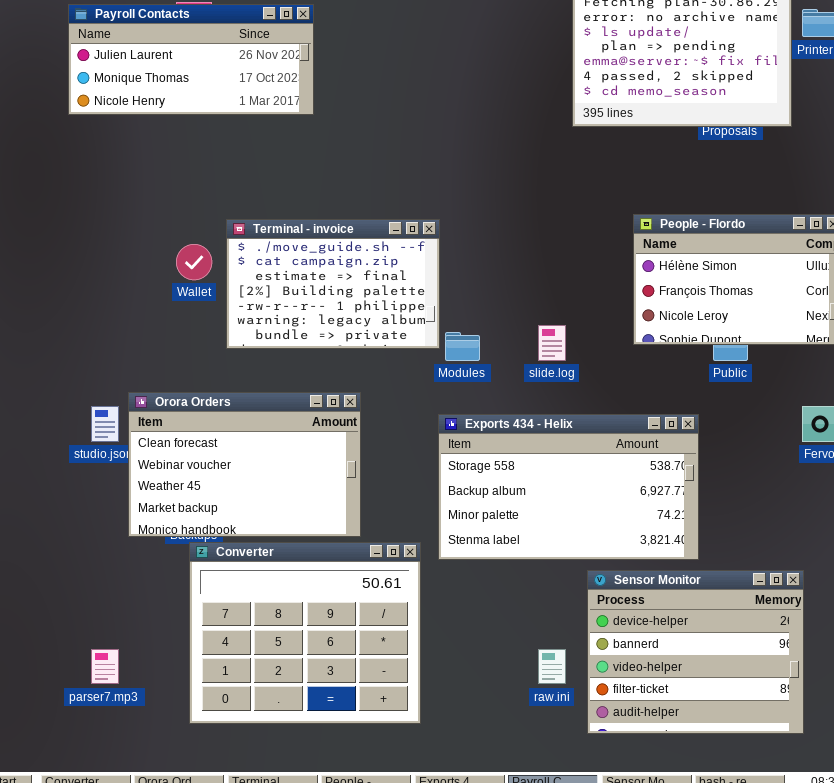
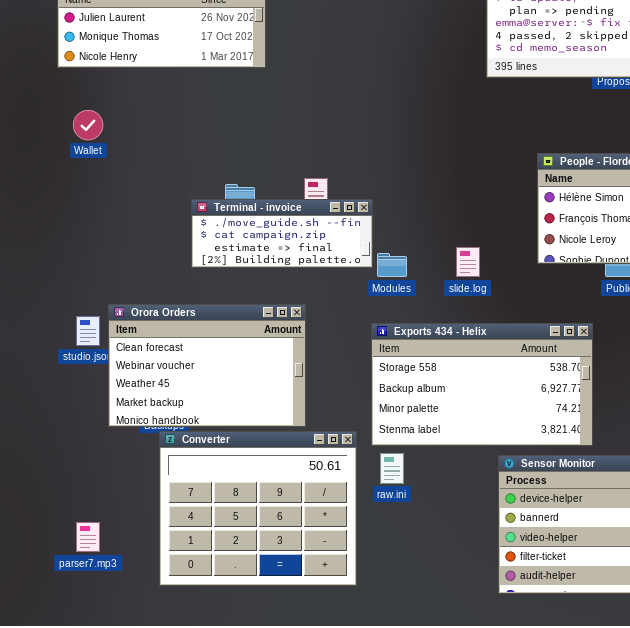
Terminal - invoice: [226,219,440,349] -> [191,199,373,268], resized
Wallet: [176,244,212,280] -> [73,110,103,140], moved
raw.ini: [538,649,566,684] -> [380,453,404,484], moved

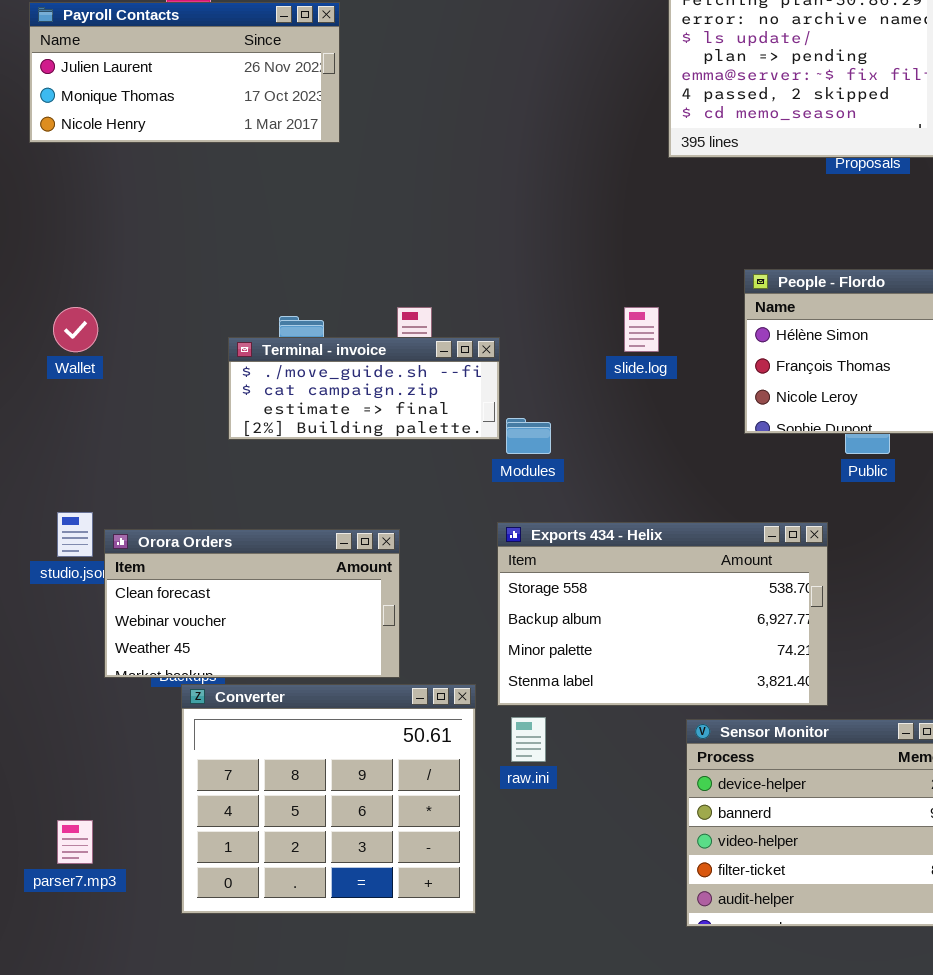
Wallet: [73,110,103,140] -> [53,307,98,352], moved
slide.log: [456,247,480,277] -> [624,307,659,352], moved
Orora Orders: [108,304,306,427] -> [104,529,400,678], resized

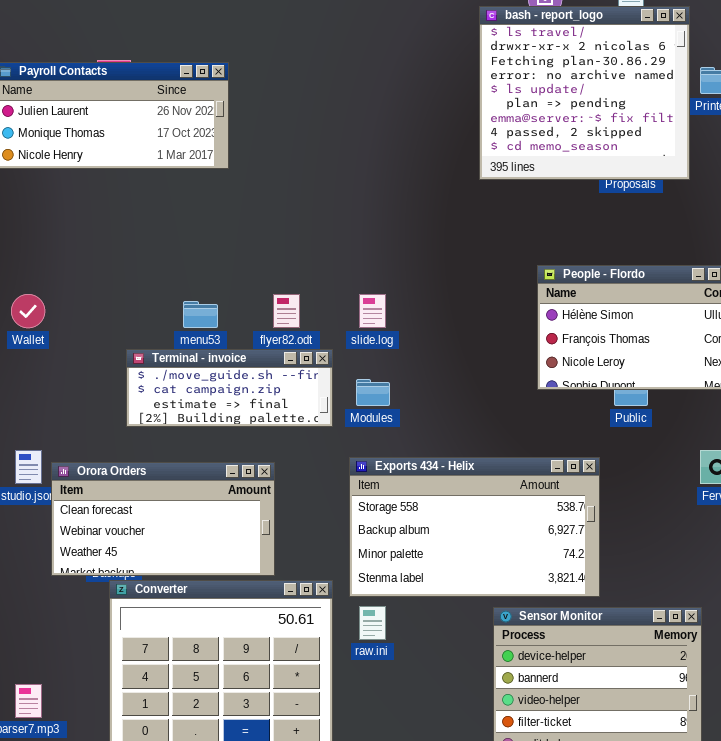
slide.log: [624,307,659,352] -> [359,294,386,328], moved
Terminal - invoice: [228,337,500,440] -> [126,349,333,427], moved

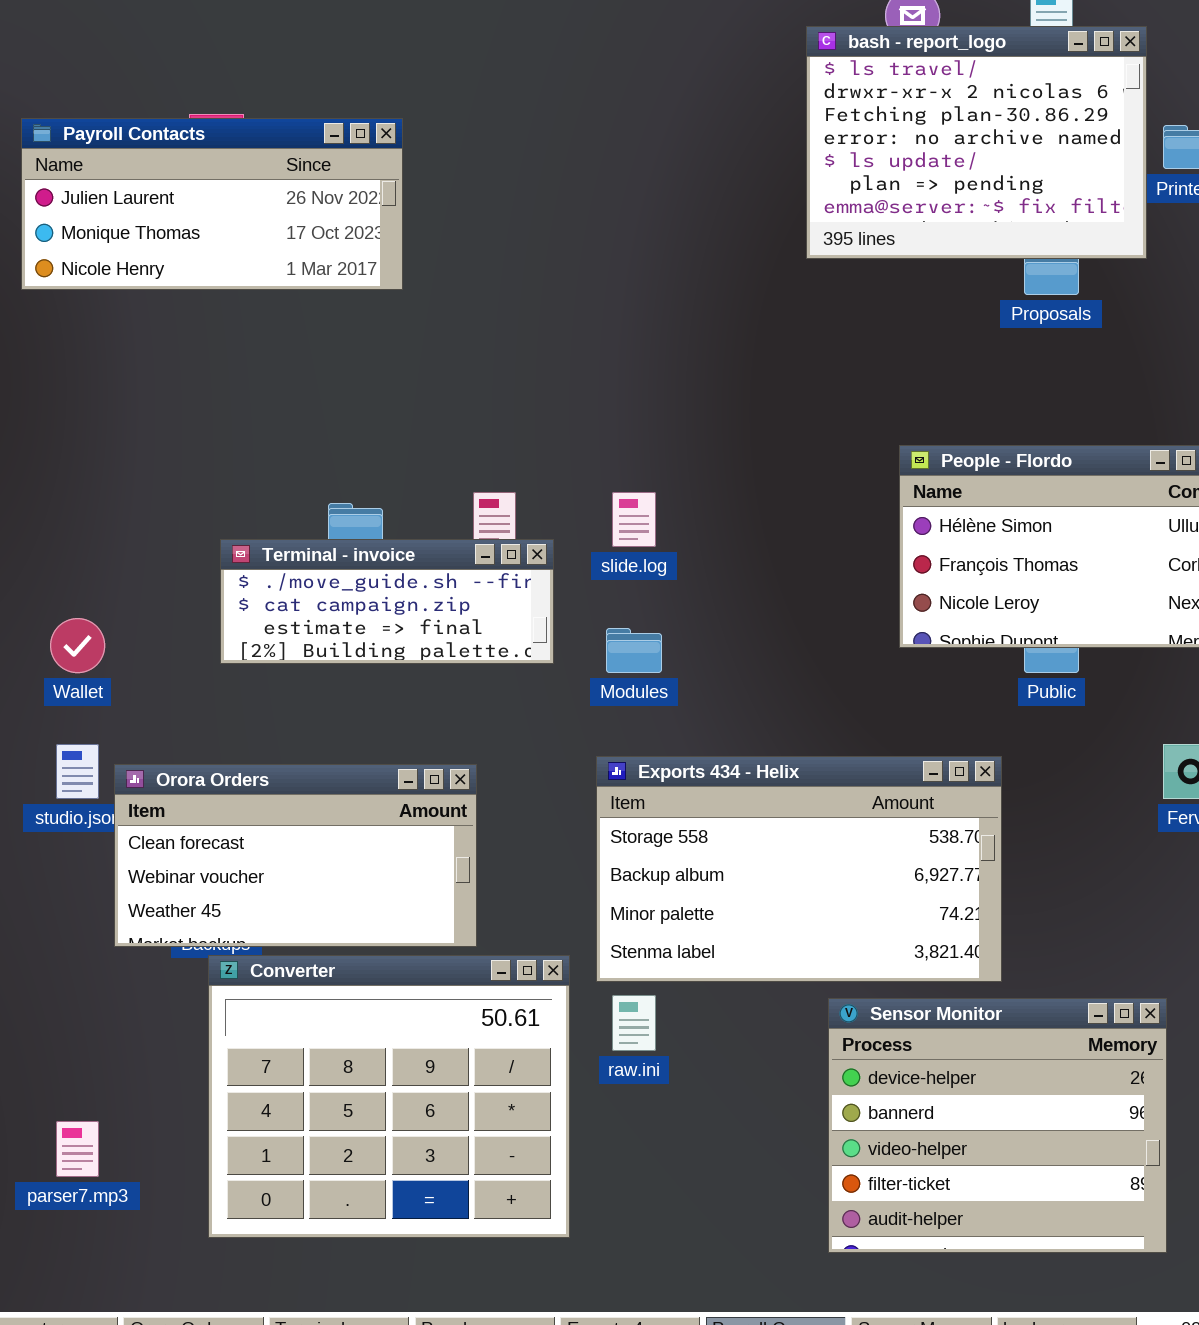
bash - report_logo: [479,6,690,180] -> [806,26,1147,259], resized
Wallet: [11,294,45,328] -> [50,618,105,673], moved
Terminal - invoice: [126,349,333,427] -> [220,539,554,664], moved

